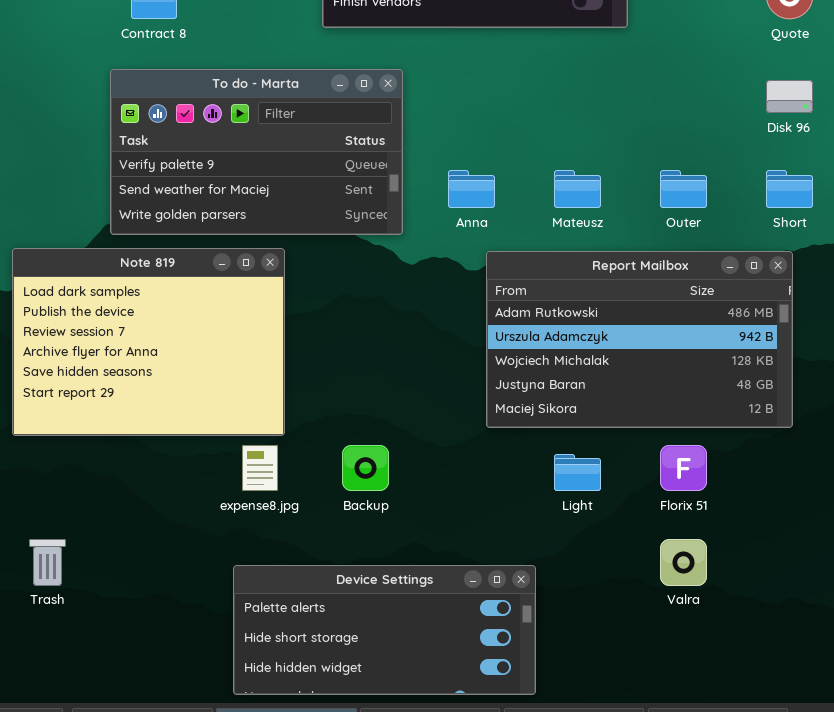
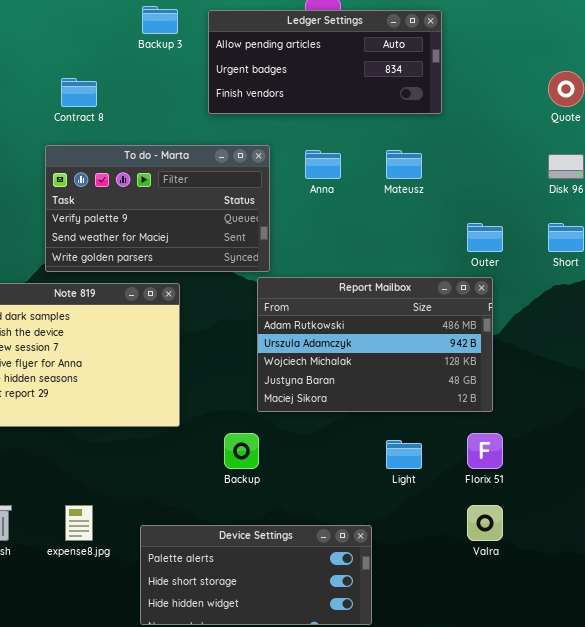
Anna: [448,170,495,208] -> [305,150,341,179], moved
Mateusz: [554,170,601,208] -> [386,150,422,179], moved
Report Mailbox: [486,251,793,428] -> [257,277,493,412], moved
expense8.jpg: [242,445,278,491] -> [65,505,93,541], moved

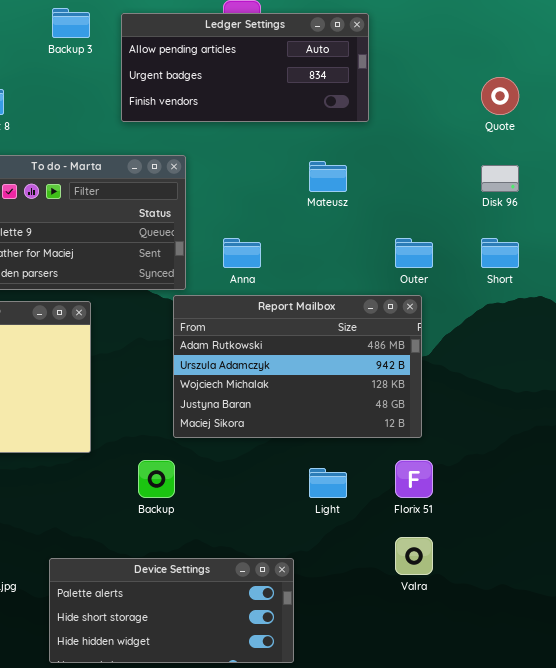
Anna: [305,150,341,179] -> [223,238,261,268], moved

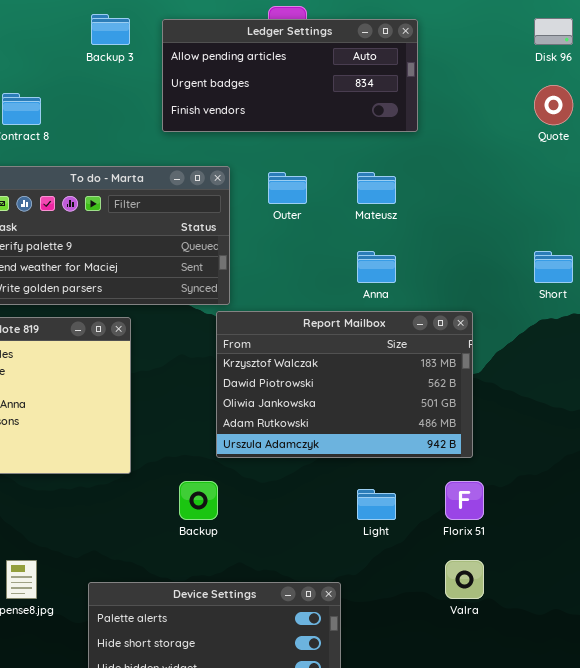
Disk 96: [481,165,519,192] -> [534,18,573,45], moved
Anna: [223,238,261,268] -> [357,251,396,283], moved
Outer: [395,238,433,268] -> [268,172,307,204], moved
Report Mailbox: [173,295,422,438] -> [216,311,473,458], scrolled up 3 rows

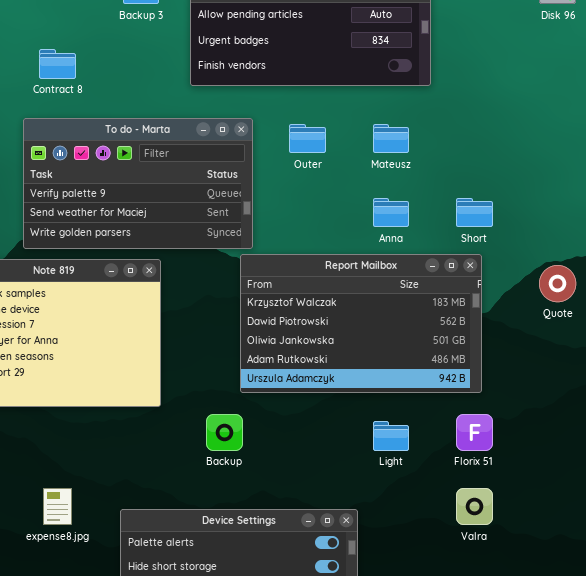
Quote: [534,85,573,125] -> [539,265,576,302], moved
Short: [534,251,573,283] -> [456,198,493,227], moved

